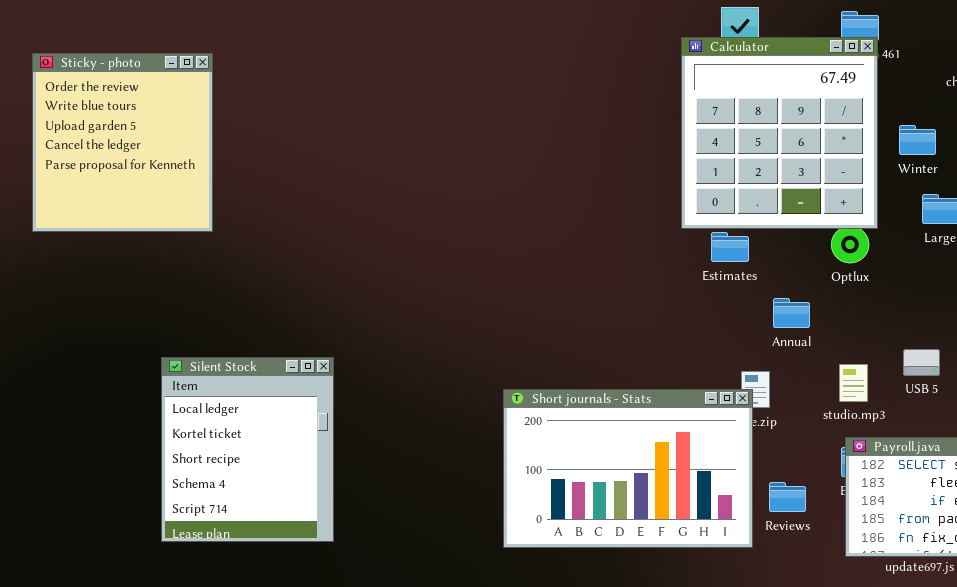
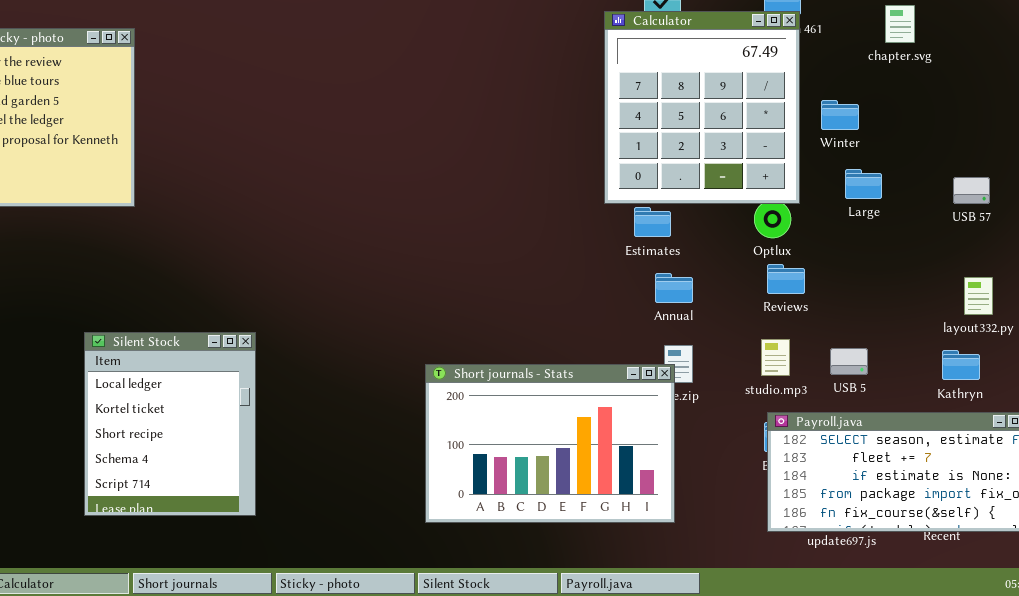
Annual: [773,298,810,328] -> [655,273,693,303], moved
USB 5: [903,349,940,376] -> [830,348,868,375], moved
Reviews: [769,482,806,512] -> [767,264,805,294], moved

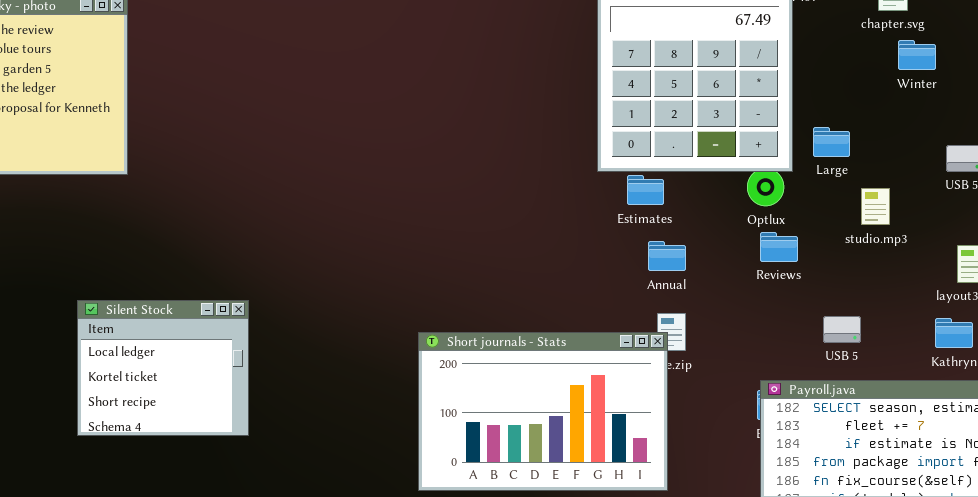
Winter: [821,100,859,130] -> [898,40,936,70], moved
Large: [845,169,882,199] -> [813,127,850,157], moved
Silent Stock: [84,332,256,516] -> [77,300,249,436], resized
studio.mp3: [761,339,790,376] -> [861,188,890,225], moved

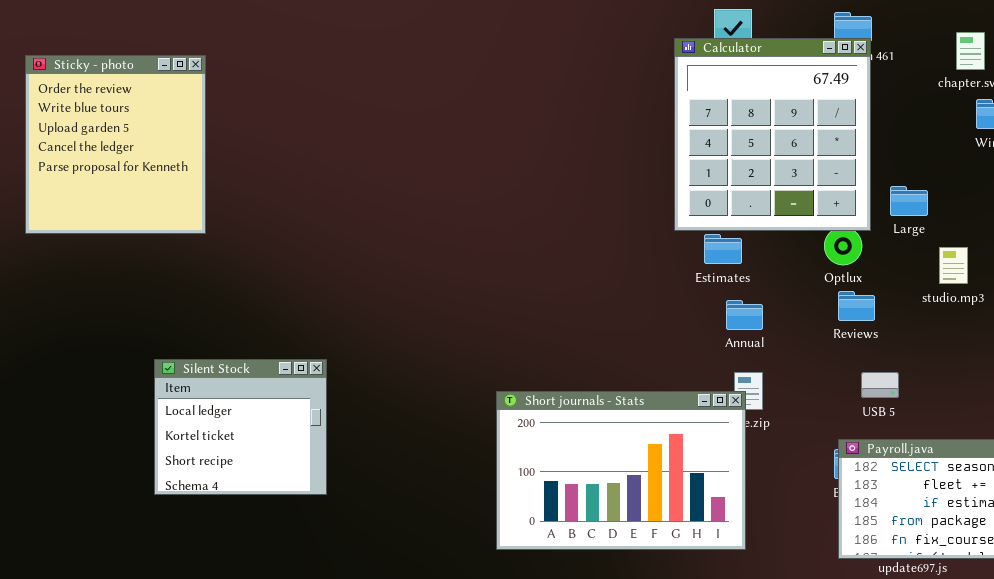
USB 5: [823,316,861,343] -> [861,372,899,398], moved

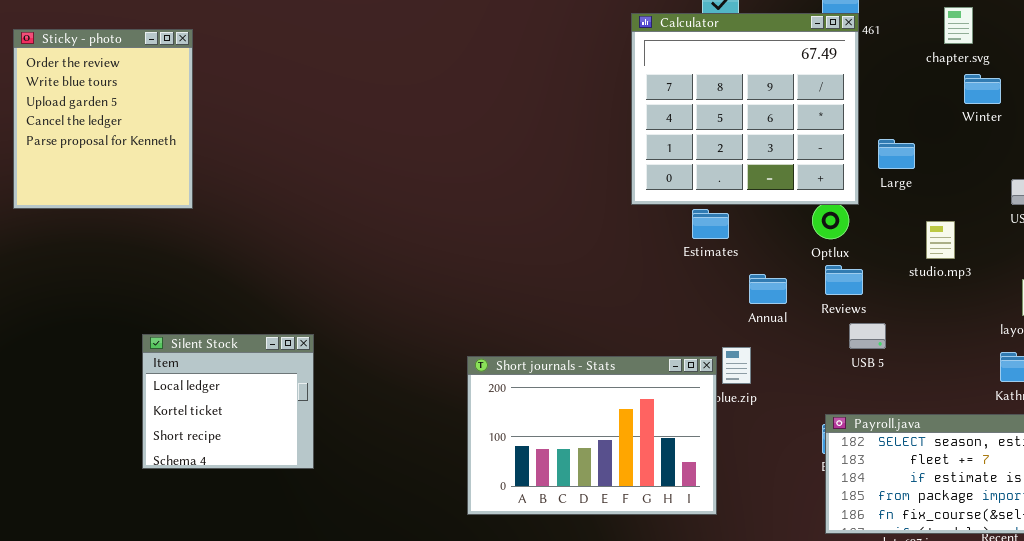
Calculator: [674,38,871,231] -> [631,13,859,205], resized
Large: [890,186,928,216] -> [878,139,915,169], moved
Annual: [726,300,763,330] -> [749,274,787,304], moved
USB 5: [861,372,899,398] -> [849,323,886,349], moved
Short journals - Stats: [496,391,746,550] -> [467,356,717,515], moved

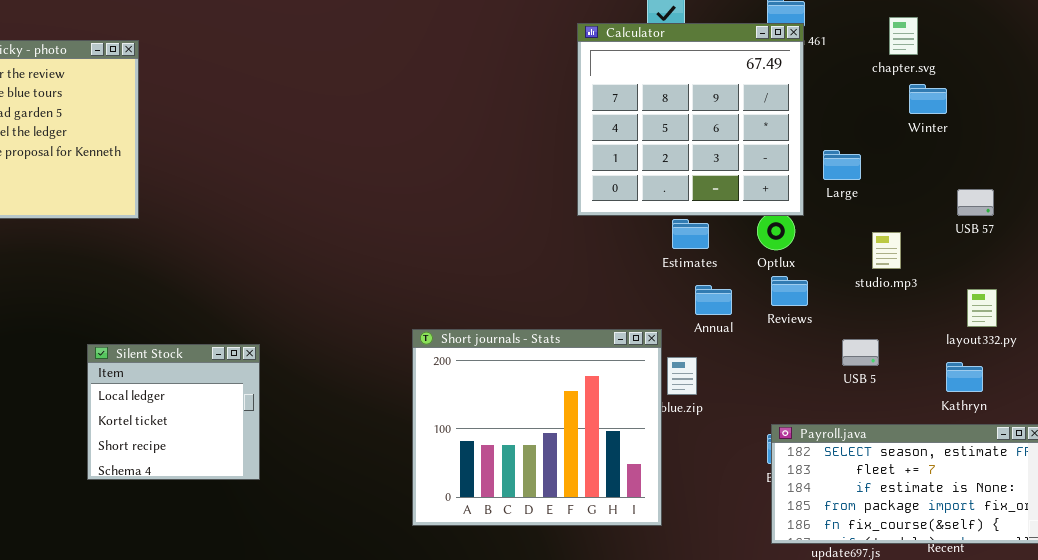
Estimates: [692,209,729,239] -> [672,219,709,249], moved
USB 5: [849,323,886,349] -> [842,339,879,366], moved
Short journals - Stats: [467,356,717,515] -> [412,329,662,526], resized

